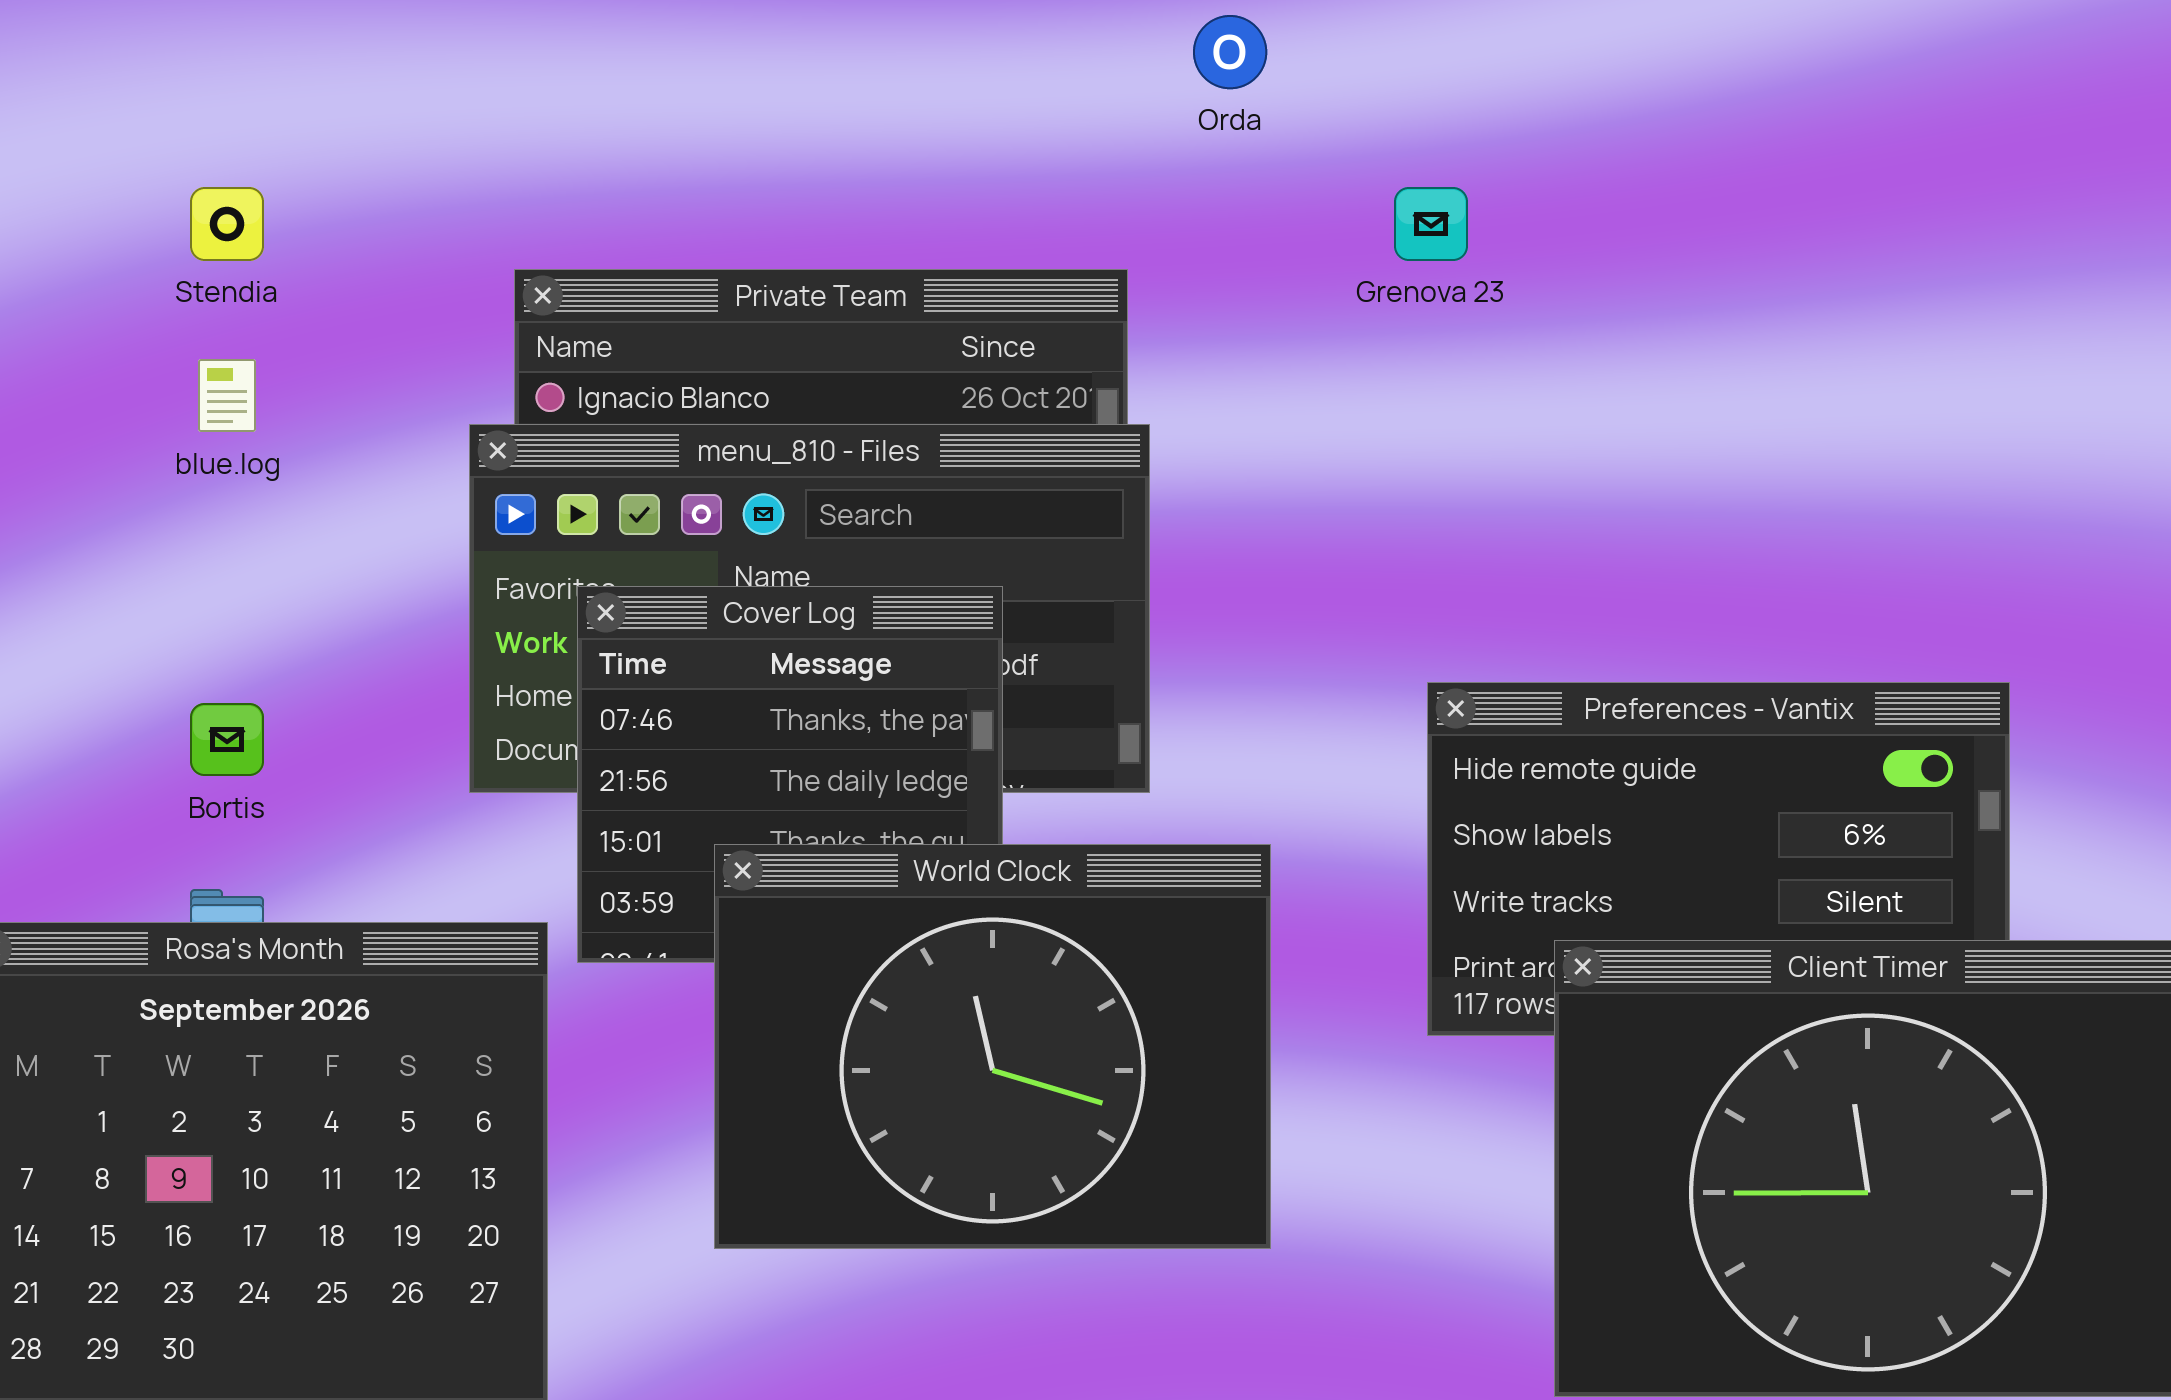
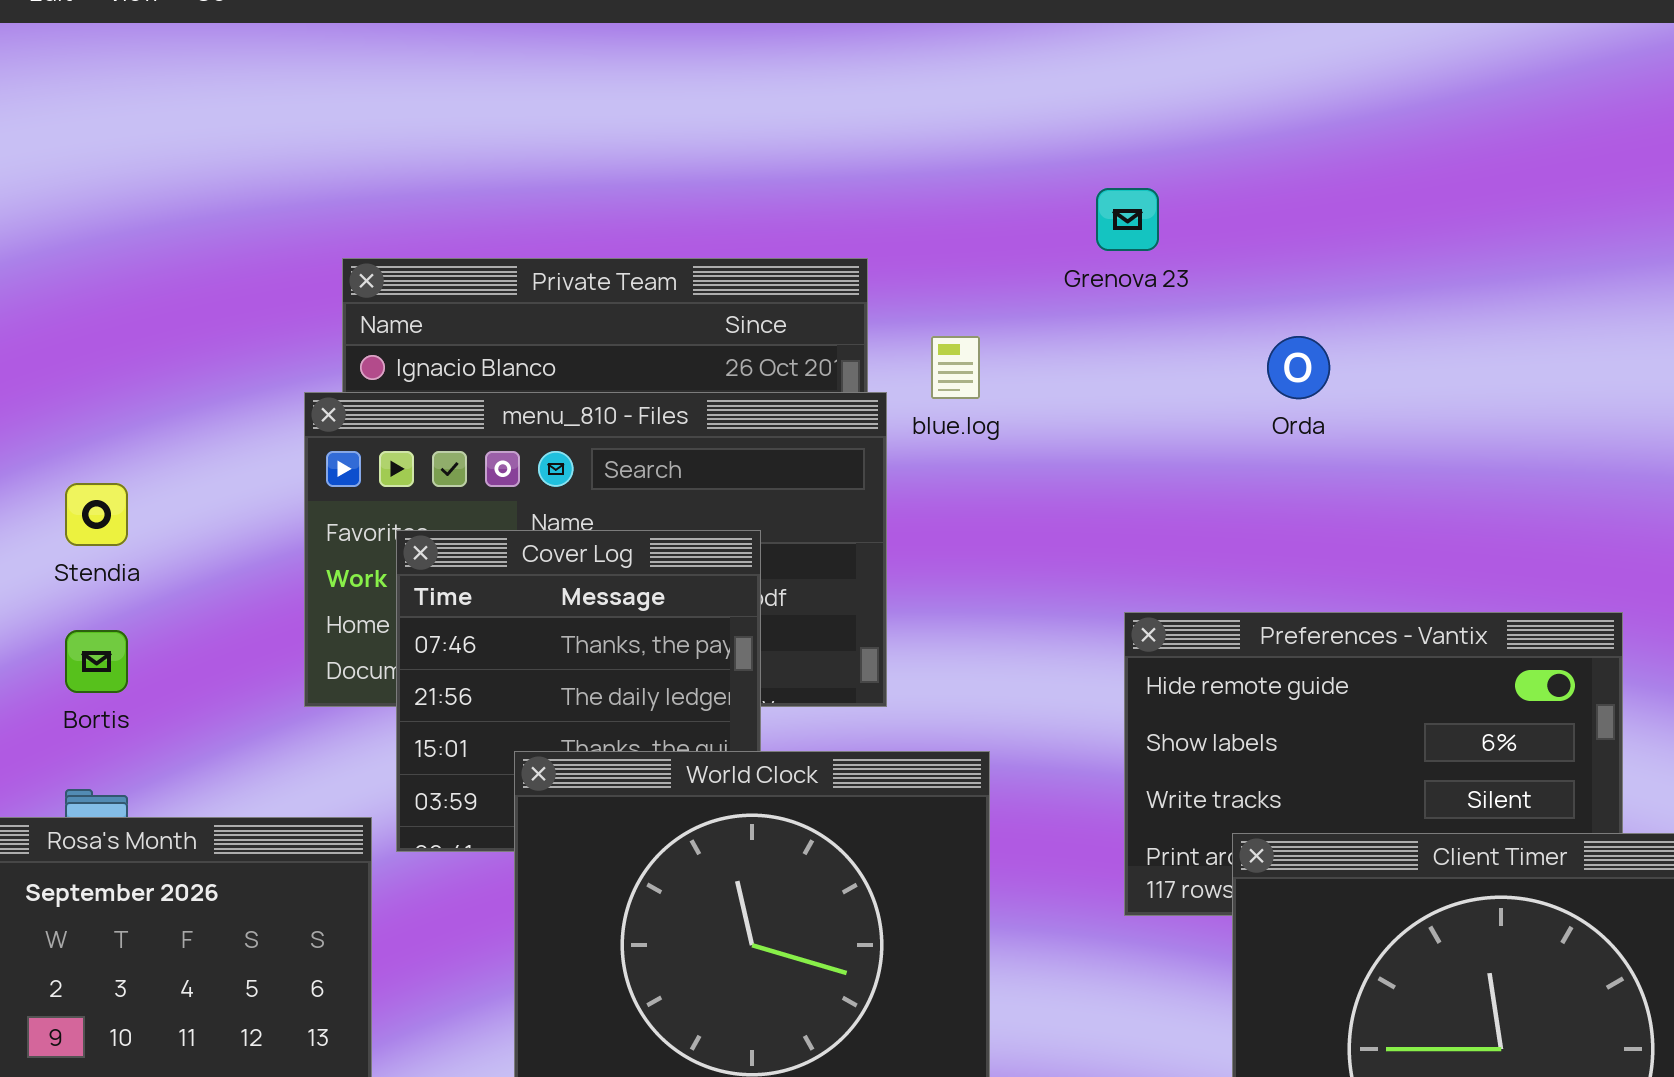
Orda: [1193,15,1267,89] -> [1267,336,1330,399], moved
Stendia: [190,187,264,261] -> [65,483,128,546], moved
blue.log: [198,359,256,432] -> [931,336,980,399], moved

